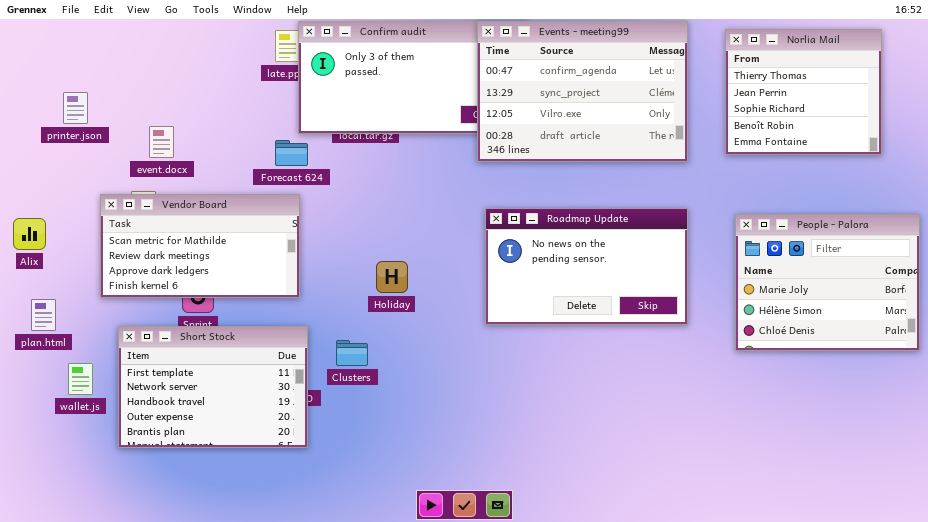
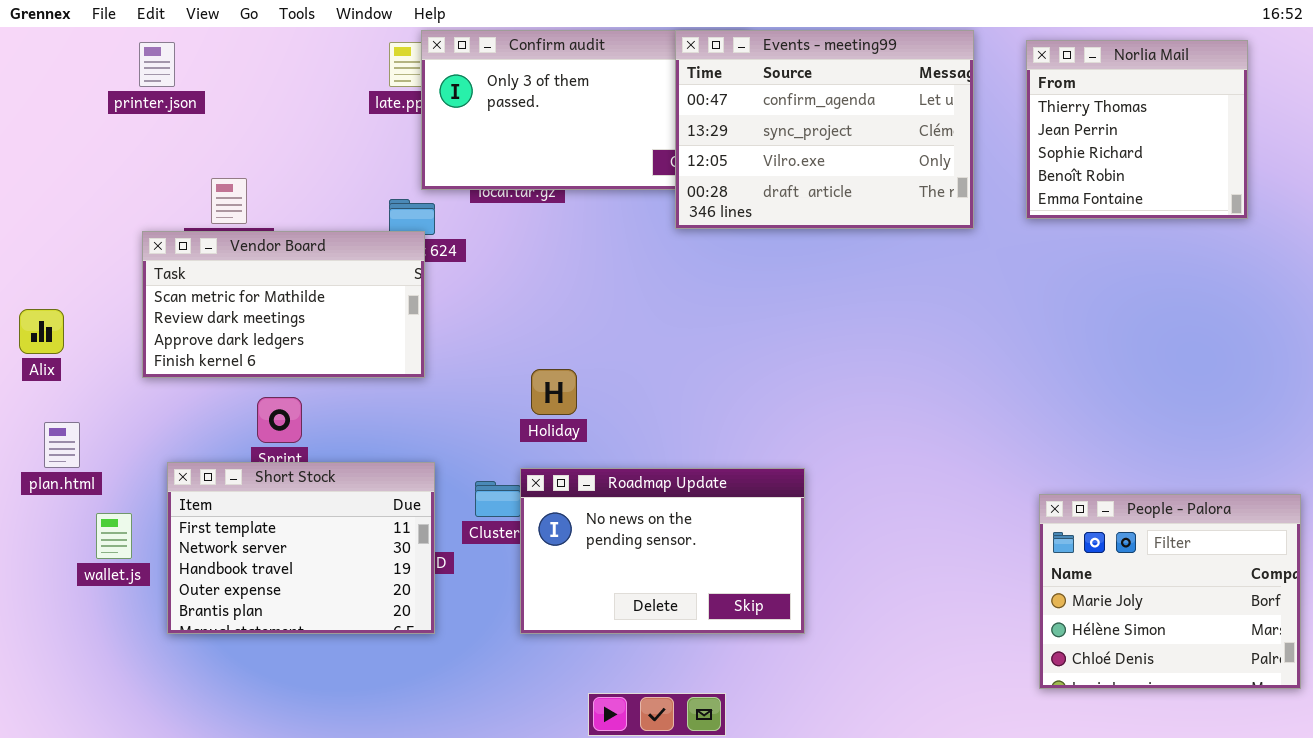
printer.json: [63,92,88,124] -> [139,42,175,87], moved
Vendor Board: [100,194,300,298] -> [142,231,425,378], moved
Roadmap Update: [485,208,688,325] -> [520,468,805,634], moved
People - Palora: [735,214,920,351] -> [1039,494,1301,689], moved

